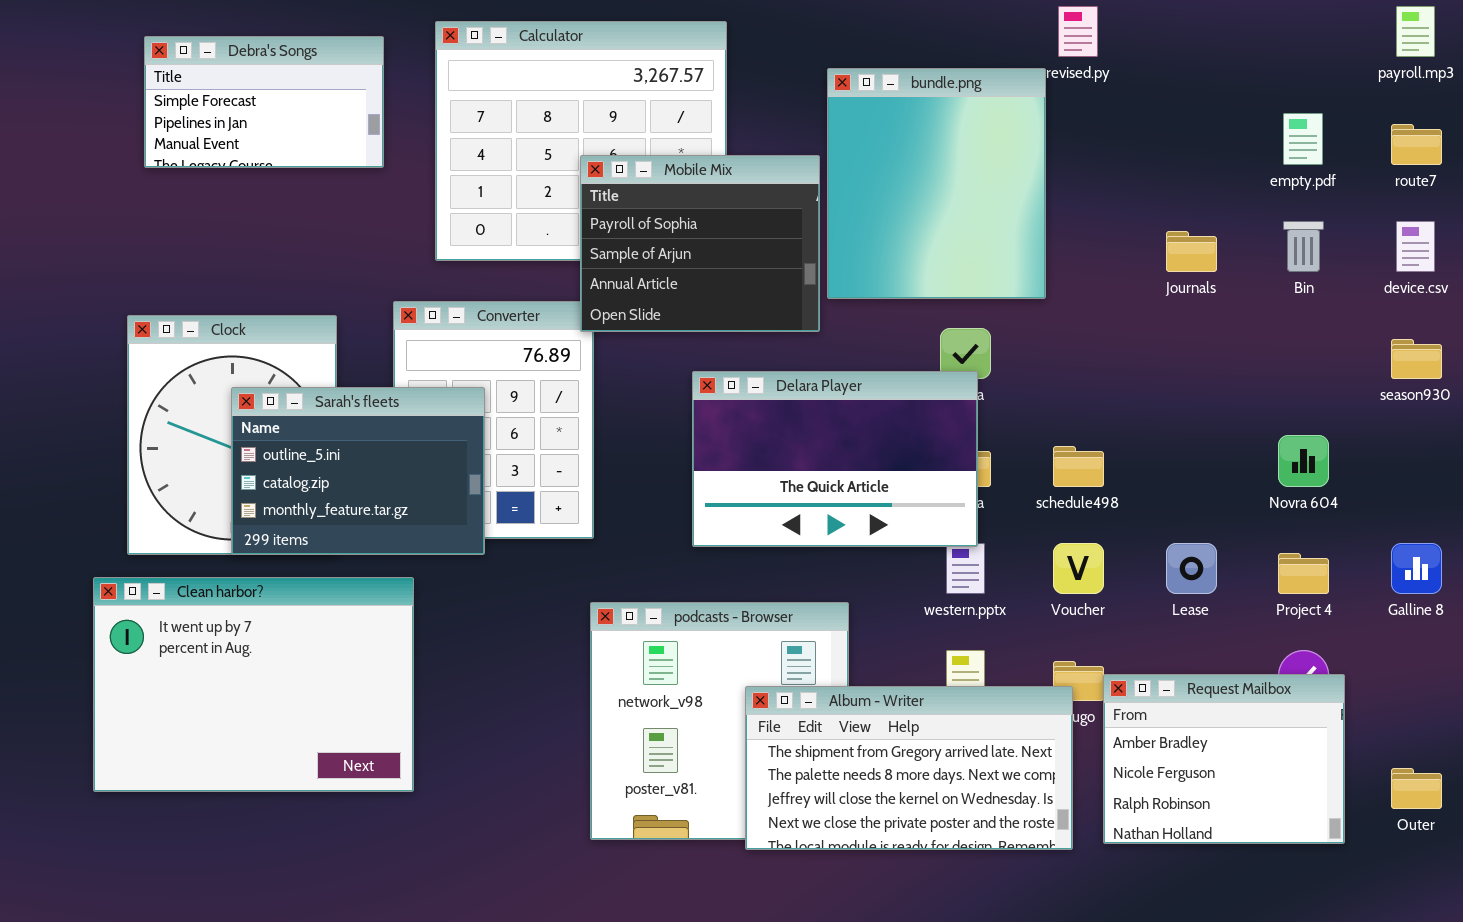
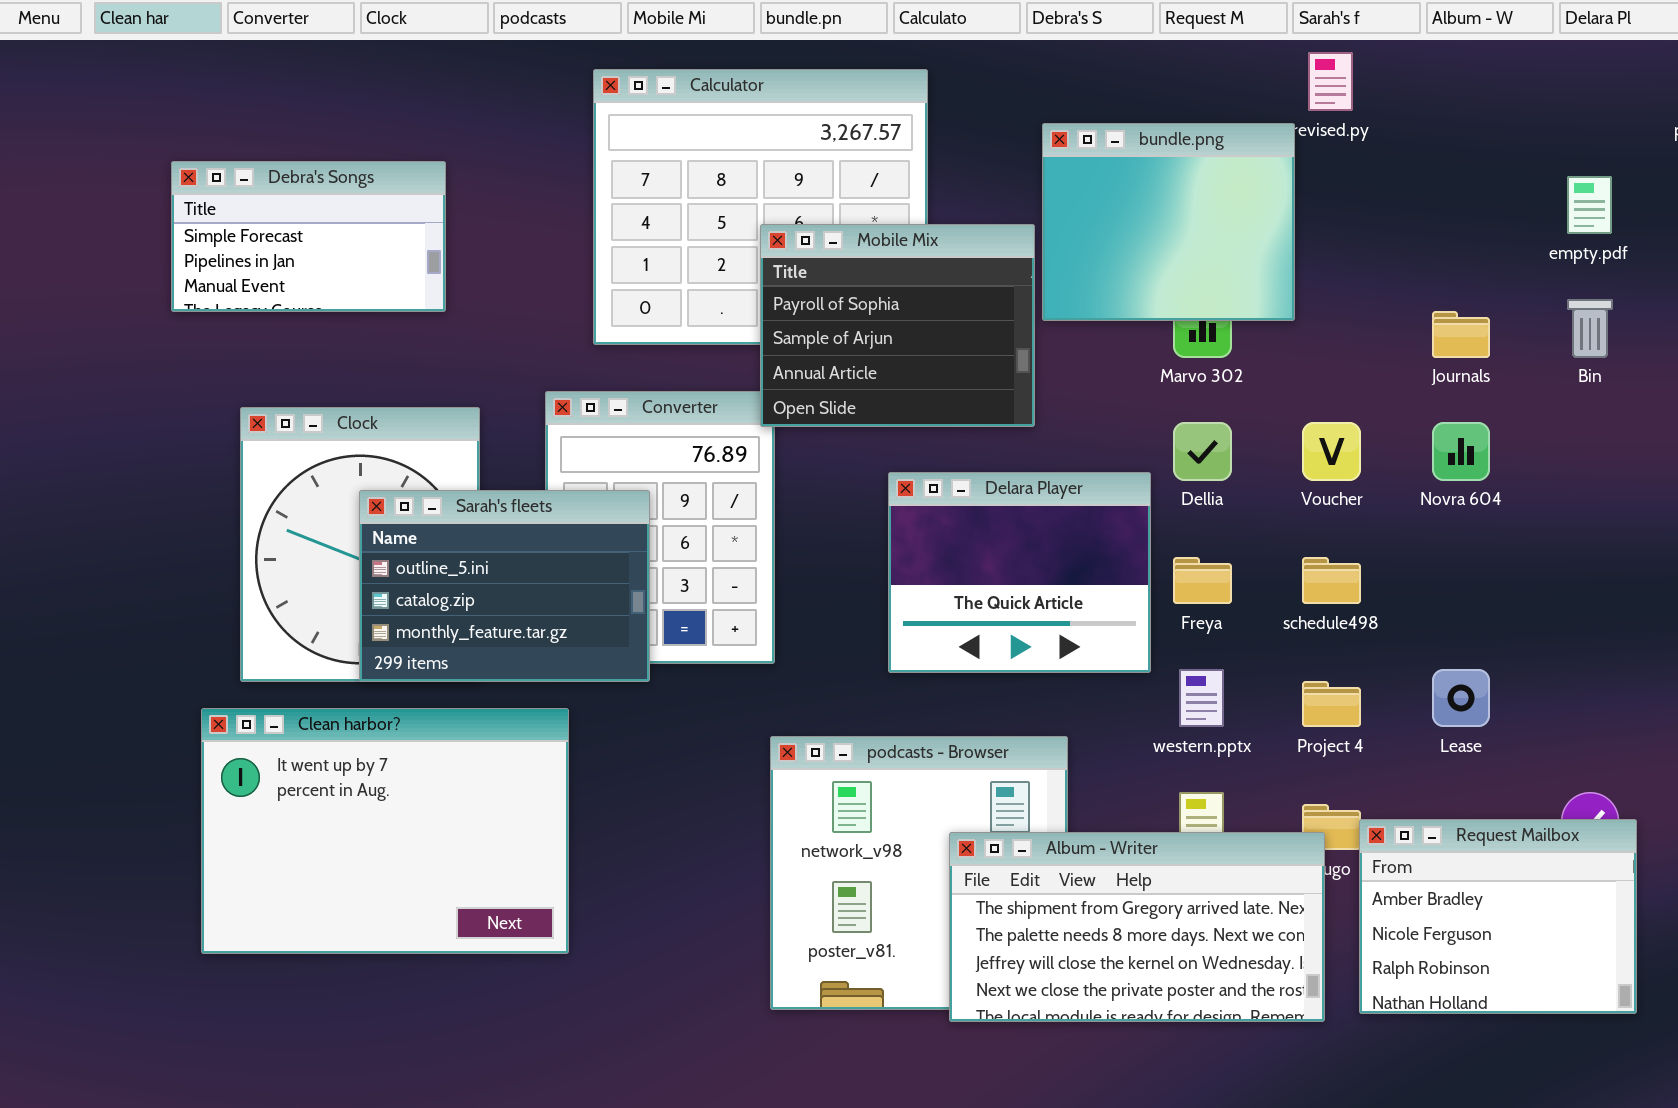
Debra's Songs: [144,36,384,168] -> [171,161,446,312], moved
bundle.png: [827,68,1046,299] -> [1042,123,1295,321], resized
Delara Player: [692,371,978,547] -> [888,472,1151,673], resized
Novra 604: [1278,435,1329,487] -> [1432,422,1490,481], moved
Voucher: [1053,543,1104,594] -> [1302,422,1361,481], moved
Project 4: [1278,553,1329,594] -> [1302,681,1361,727], moved

